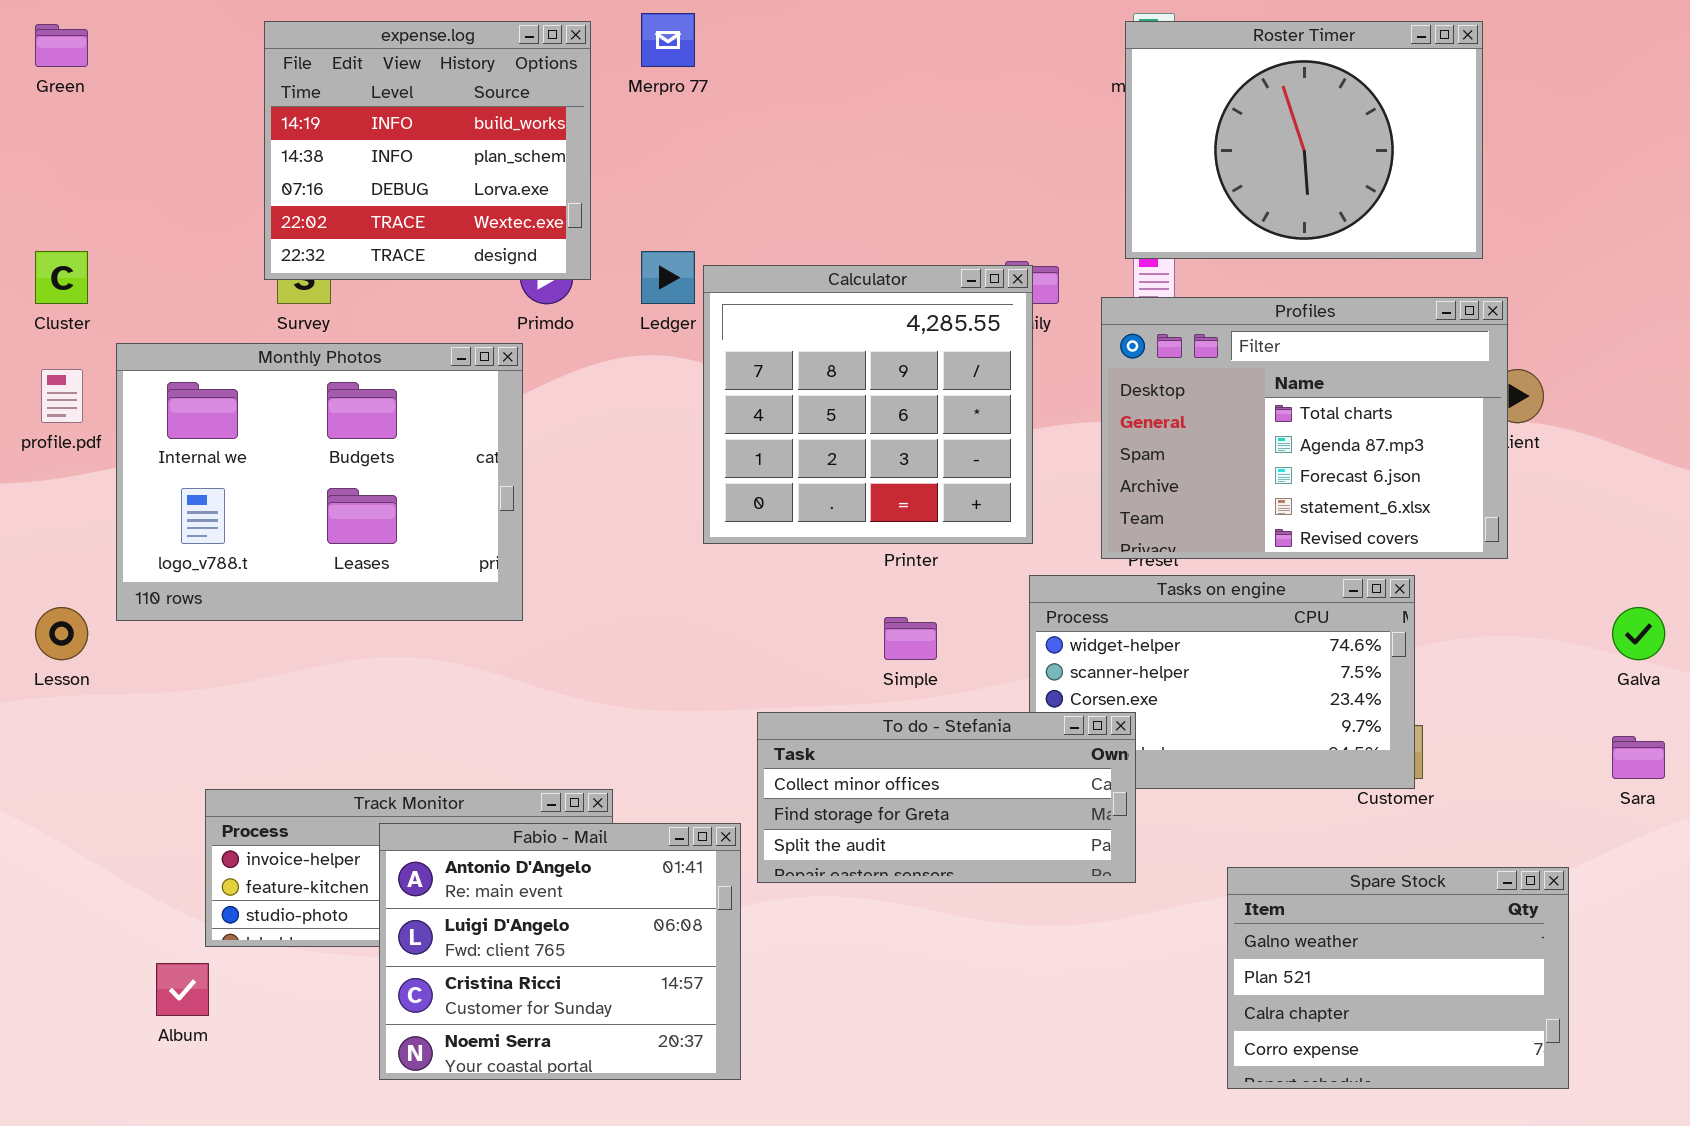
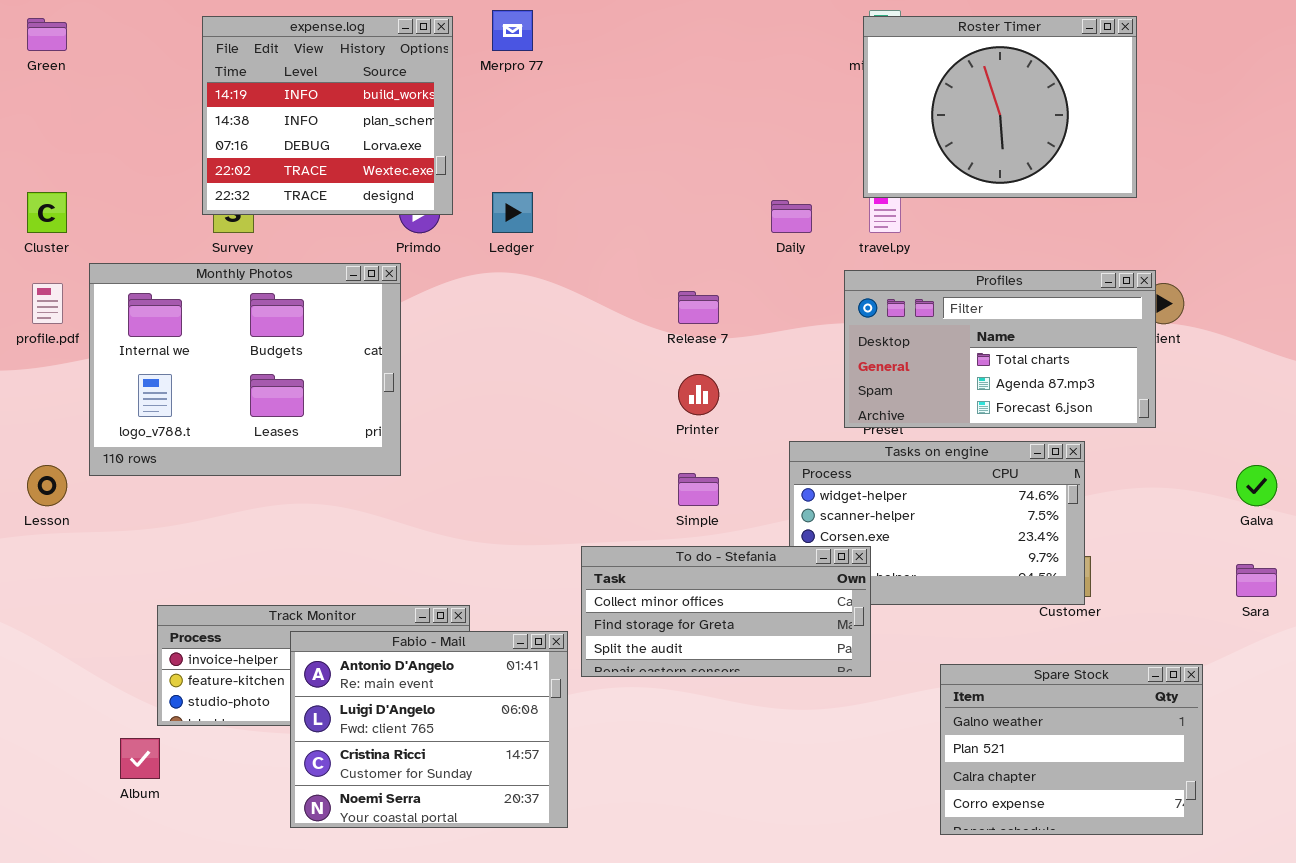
Calculator: [703,265,1033,544] -> none, closed
Profiles: [1101,297,1508,559] -> [844,270,1156,428], resized

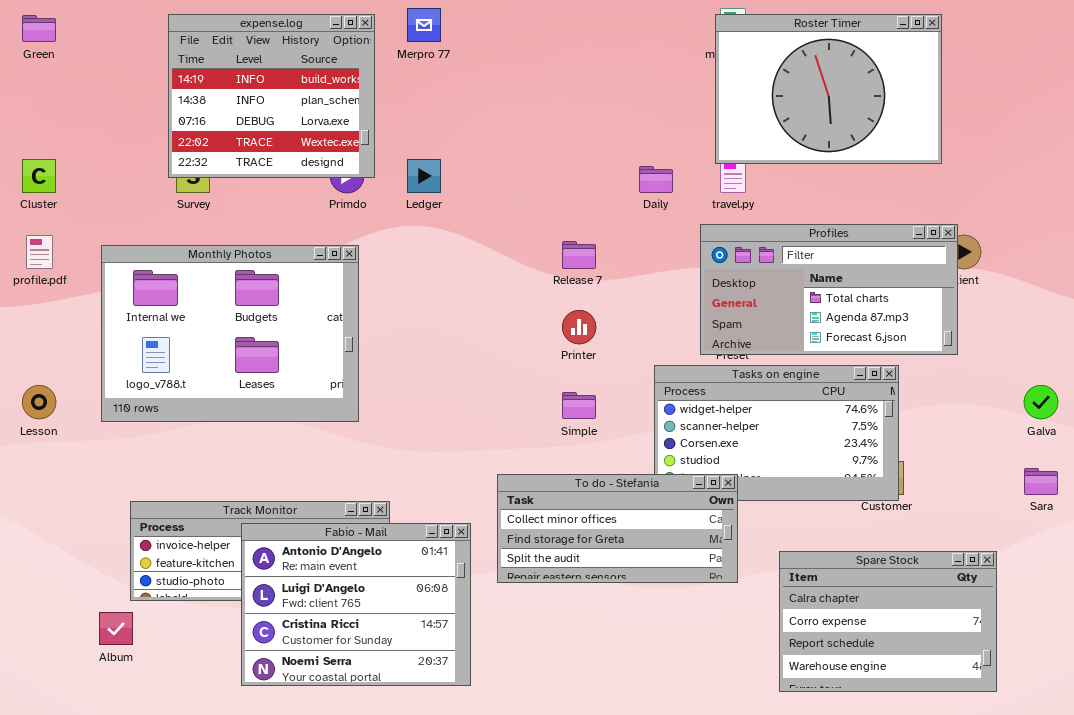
Monthly Photos: [89,263,401,476] -> [101,245,359,422], moved
To do - Stefania: [581,546,871,677] -> [497,474,738,583], moved
Spare Stock: [940,664,1203,835] -> [779,551,997,692], scrolled down 2 rows

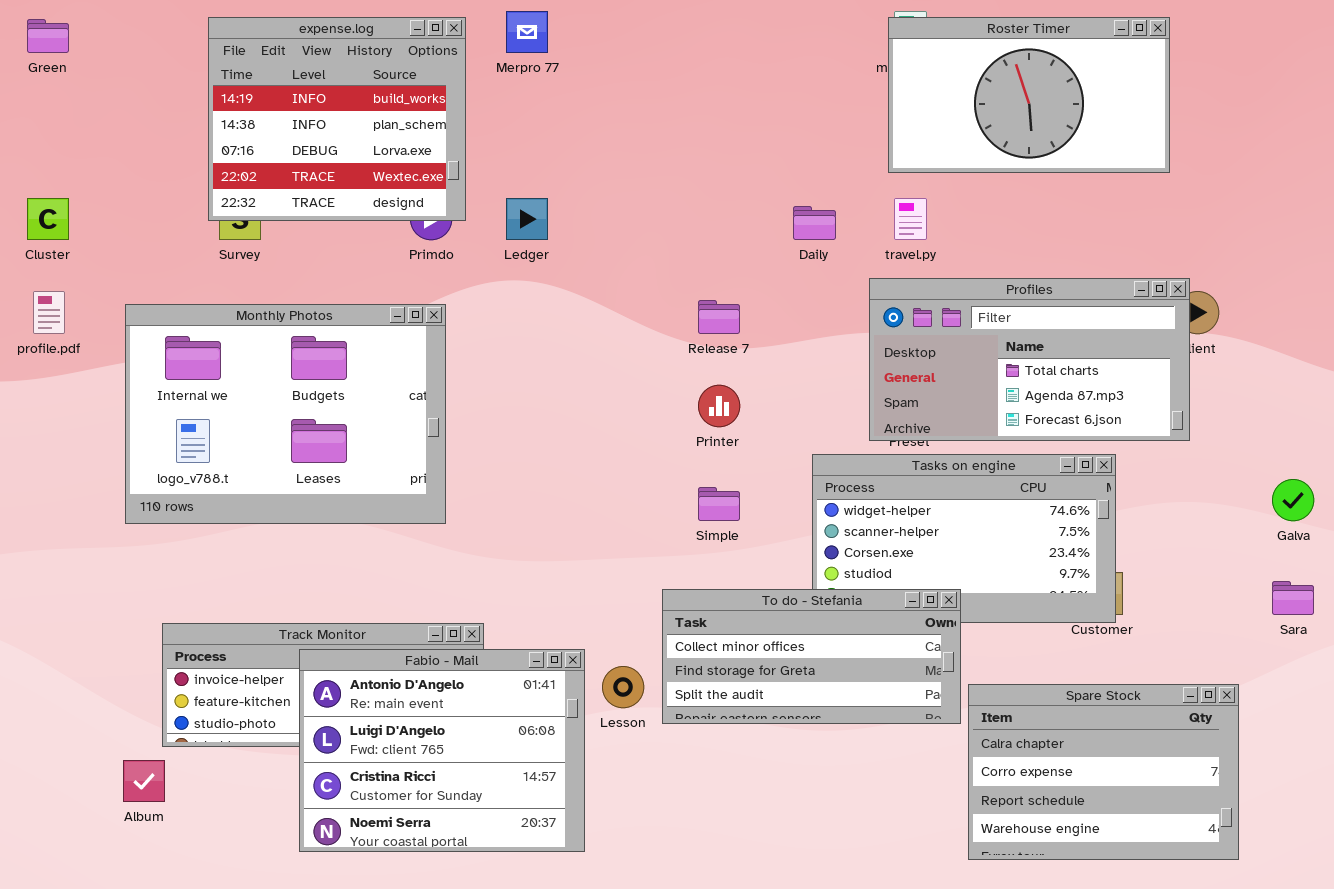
Roster Timer: [715,14,942,164] -> [888,17,1170,173], resized
Lesson: [22,385,56,419] -> [602,666,644,708], moved
To do - Stefania: [497,474,738,583] -> [662,589,961,724], moved

